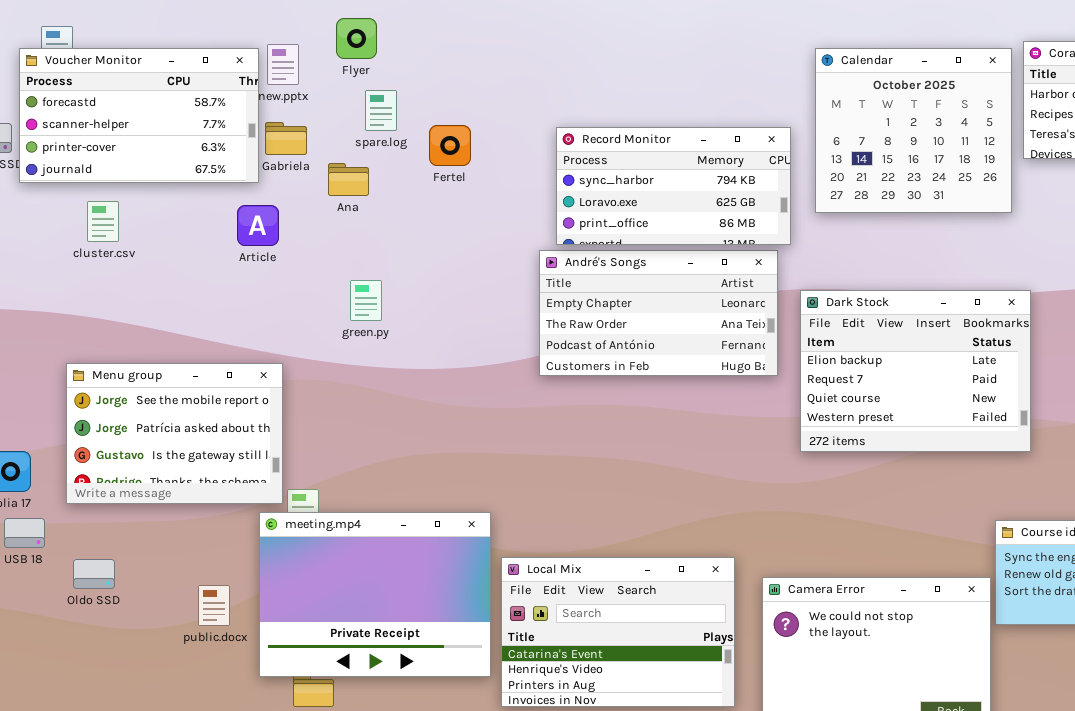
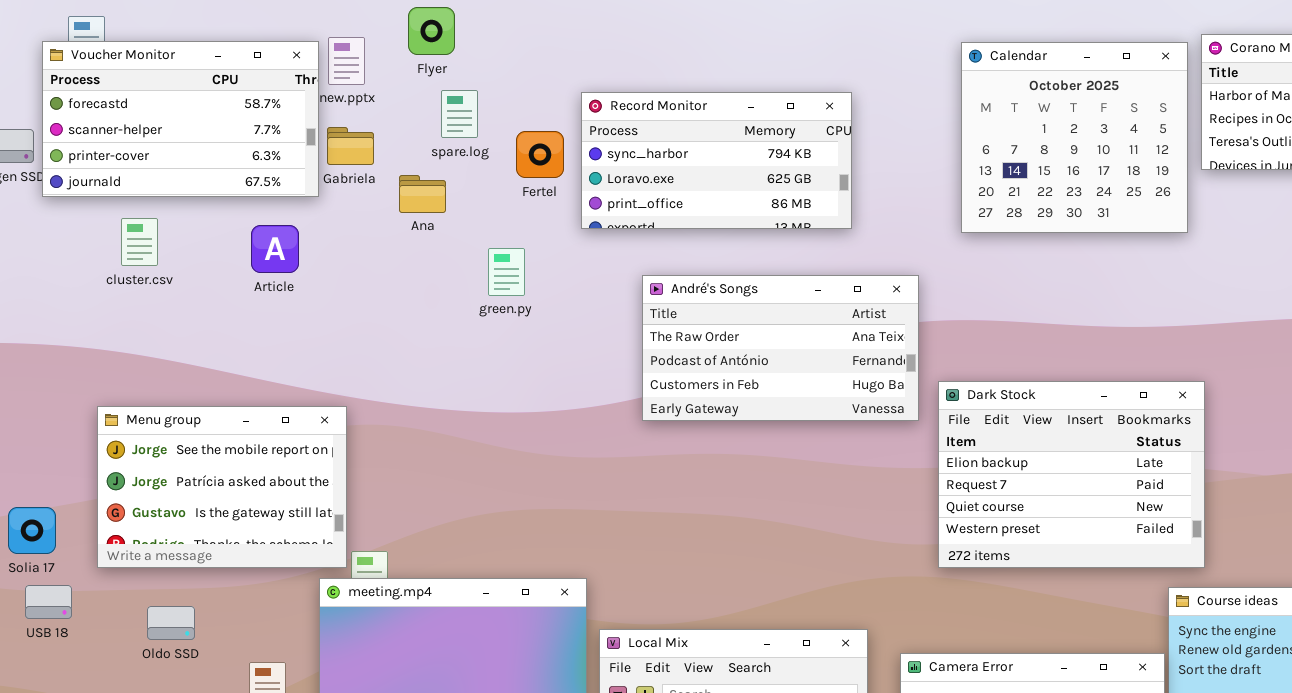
Record Monitor: [556,127,791,245] -> [581,92,852,229], moved
Article: [237,205,279,246] -> [251,225,299,273], moved
André's Songs: [539,250,778,376] -> [642,275,919,421], scrolled down 1 row
green.py: [350,280,382,321] -> [488,248,525,296], moved
Dark Stock: [800,290,1031,452] -> [938,381,1205,568], moved
Oldo SSD: [73,559,115,589] -> [147,606,195,640], moved

